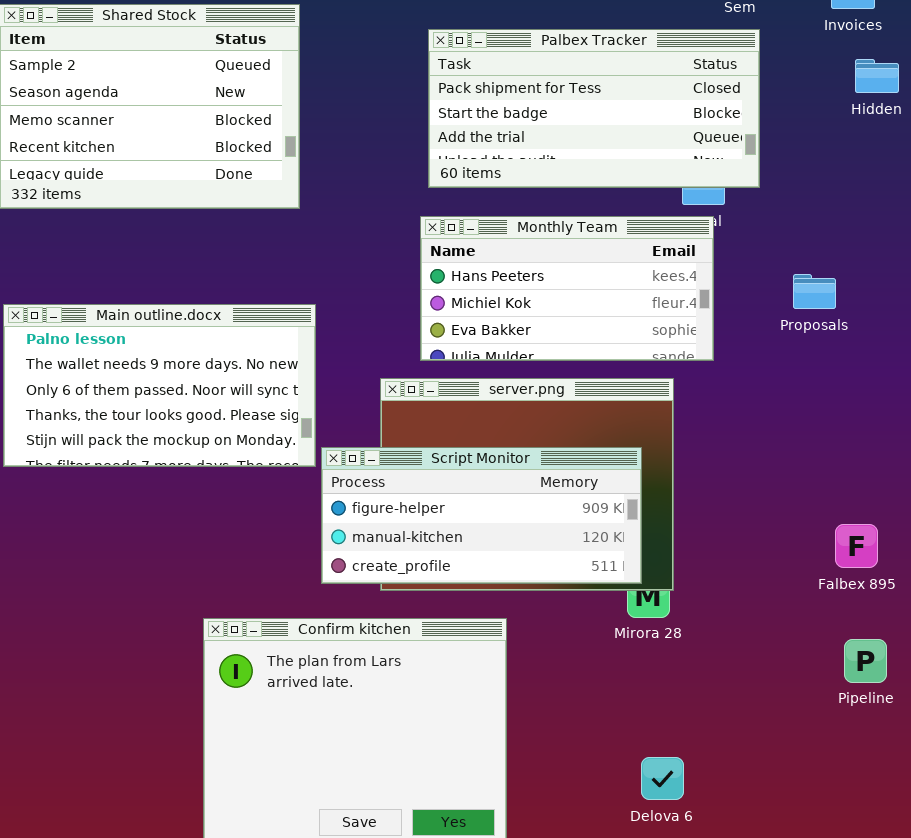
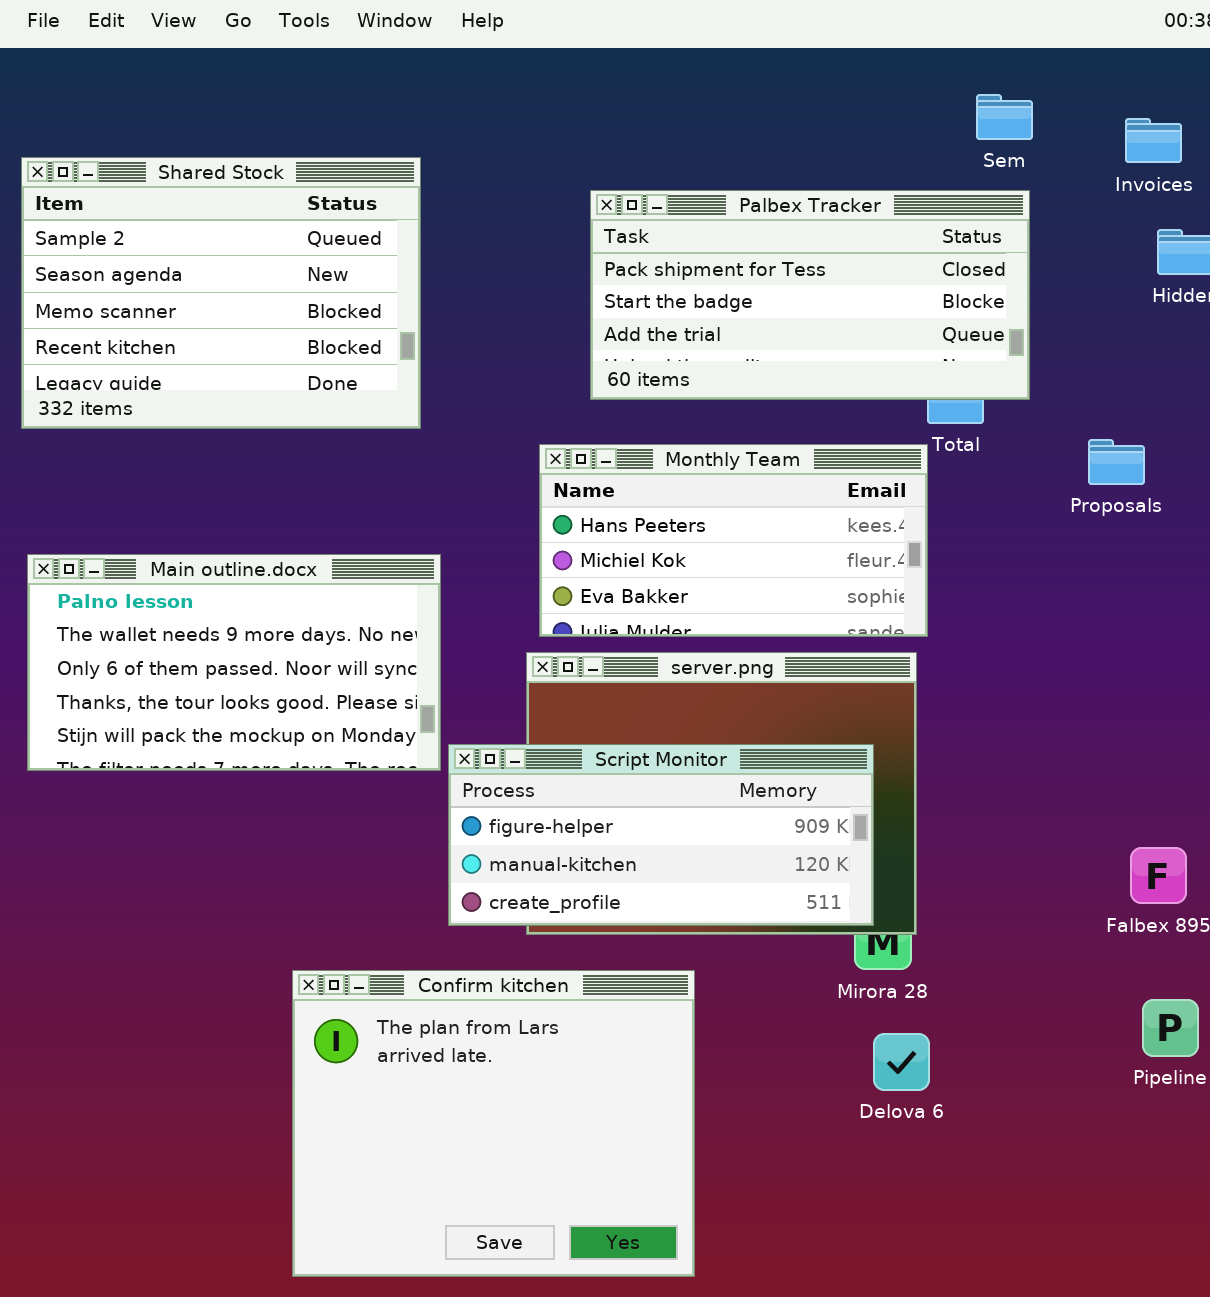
Monthly Team: [420,216,714,361] -> [539,444,928,637], moved
Proposals: [793,274,836,309] -> [1088,439,1145,485], moved
Delova 6: [641,757,684,800] -> [873,1033,930,1091], moved

